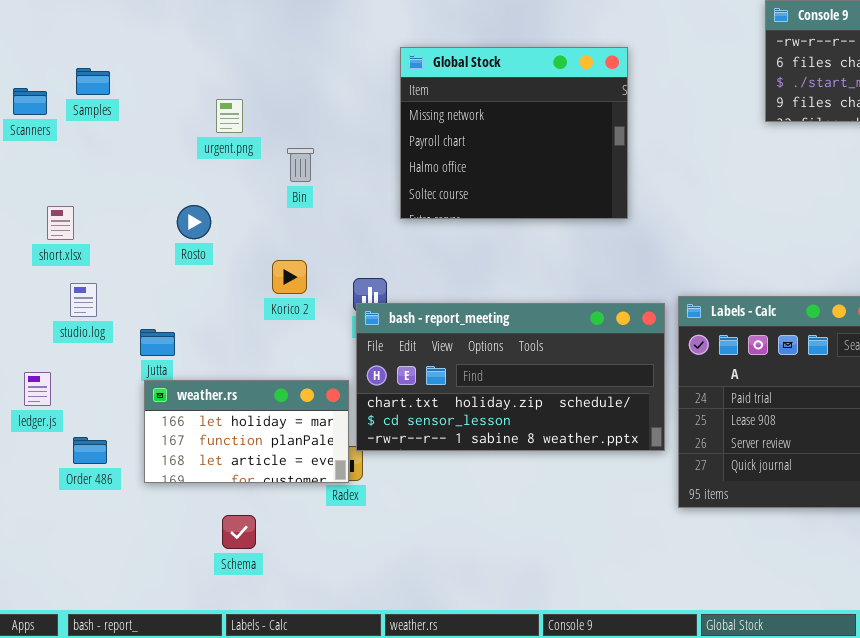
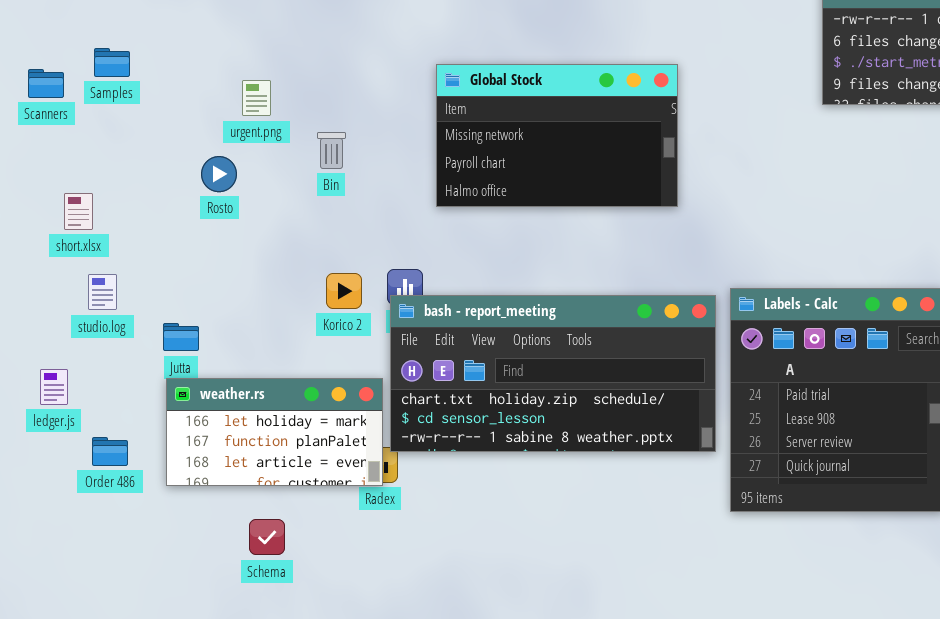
Global Stock: [400,47,628,219] -> [436,64,678,207], resized
Rosto: [177,205,211,239] -> [201,156,237,192], moved
Korico 2: [272,260,307,294] -> [326,273,362,309], moved

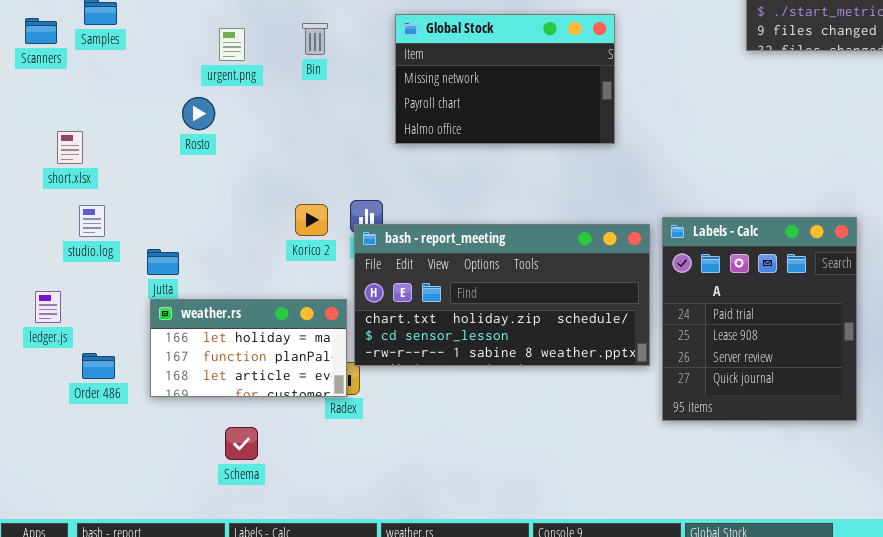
Bin: [317,132,346,169] -> [302,23,328,55], moved

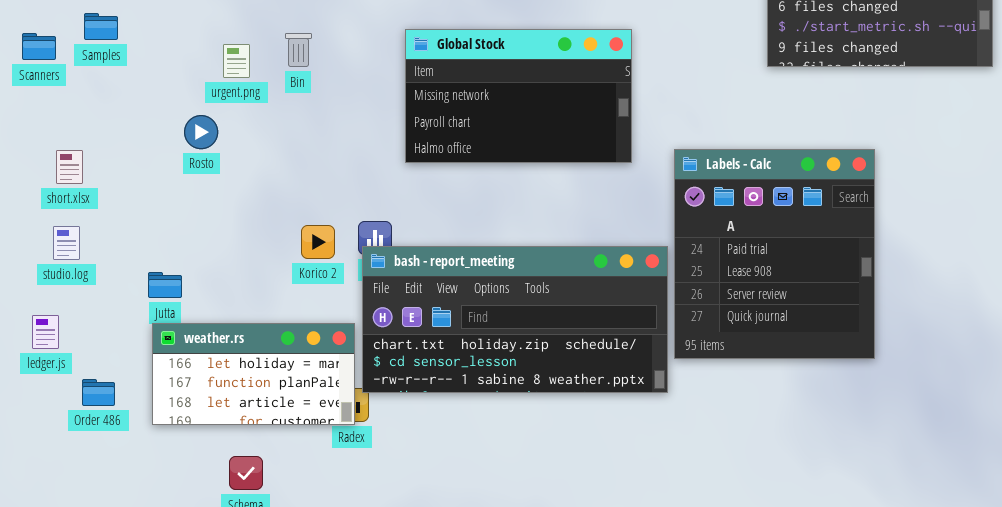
Bin: [302,23,328,55] -> [285,33,312,67], moved
studio.log: [79,205,105,237] -> [53,226,80,260], moved
Labels - Calc: [662,217,857,421] -> [674,149,875,359], moved

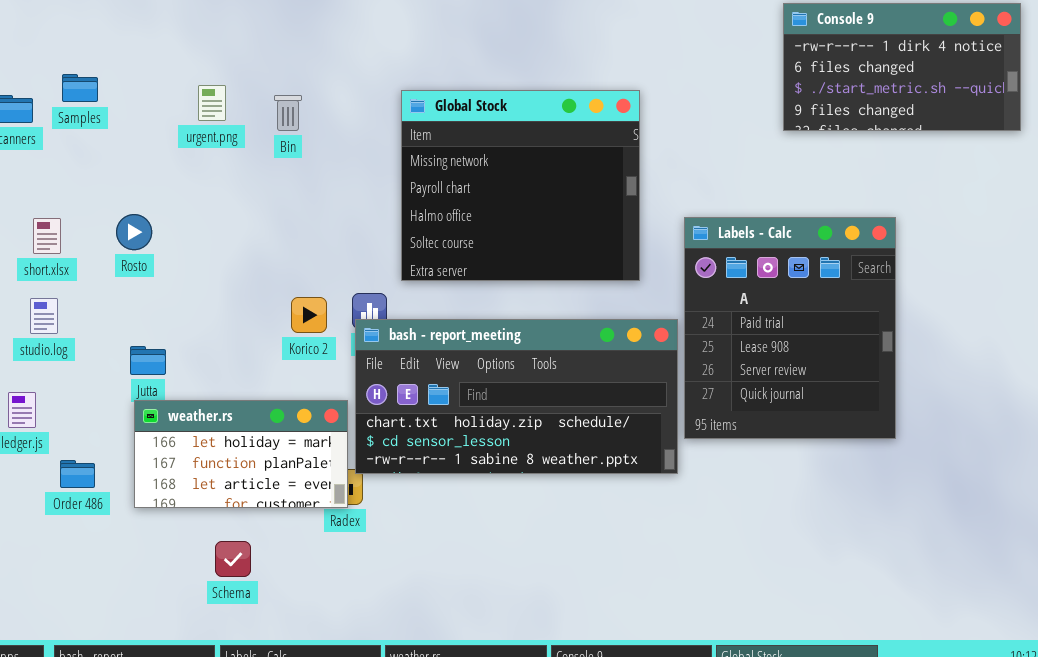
Global Stock: [405,29,632,163] -> [401,90,640,281], resized
urgent.png: [223,44,250,78] -> [198,85,226,121], moved
Rosto: [184,115,218,149] -> [116,214,152,250], moved

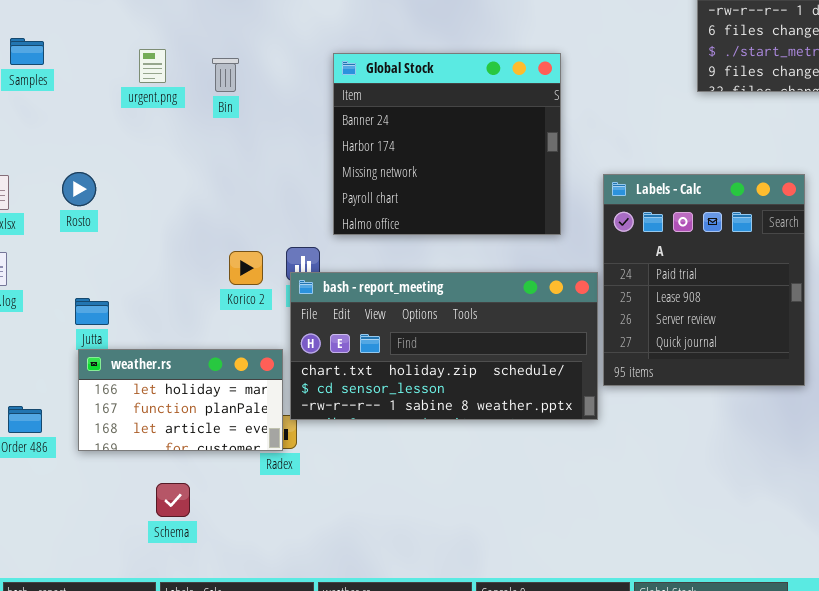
Global Stock: [401,90,640,281] -> [333,53,561,235], scrolled up 2 rows

